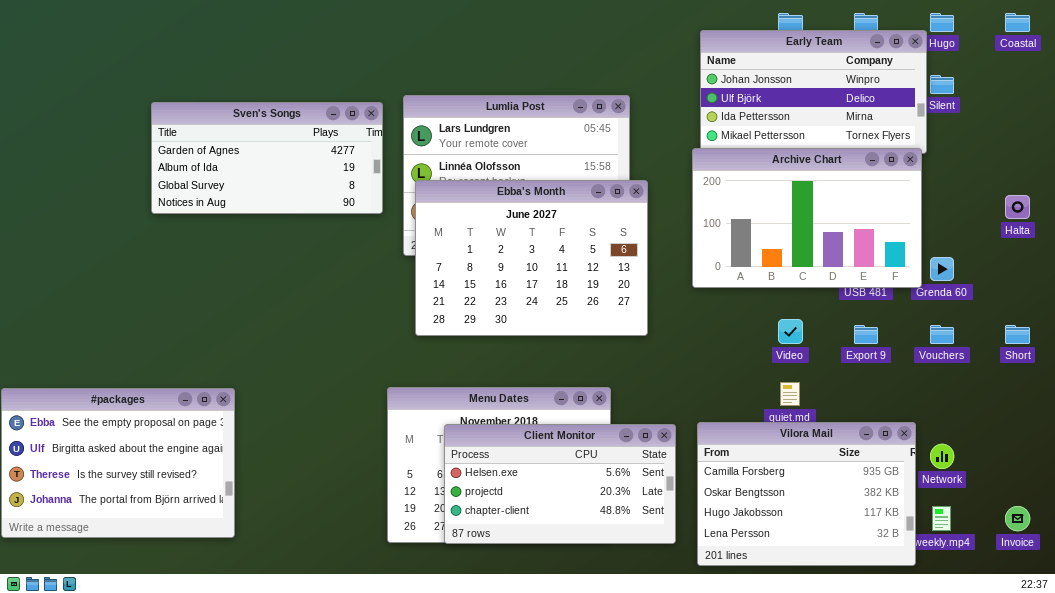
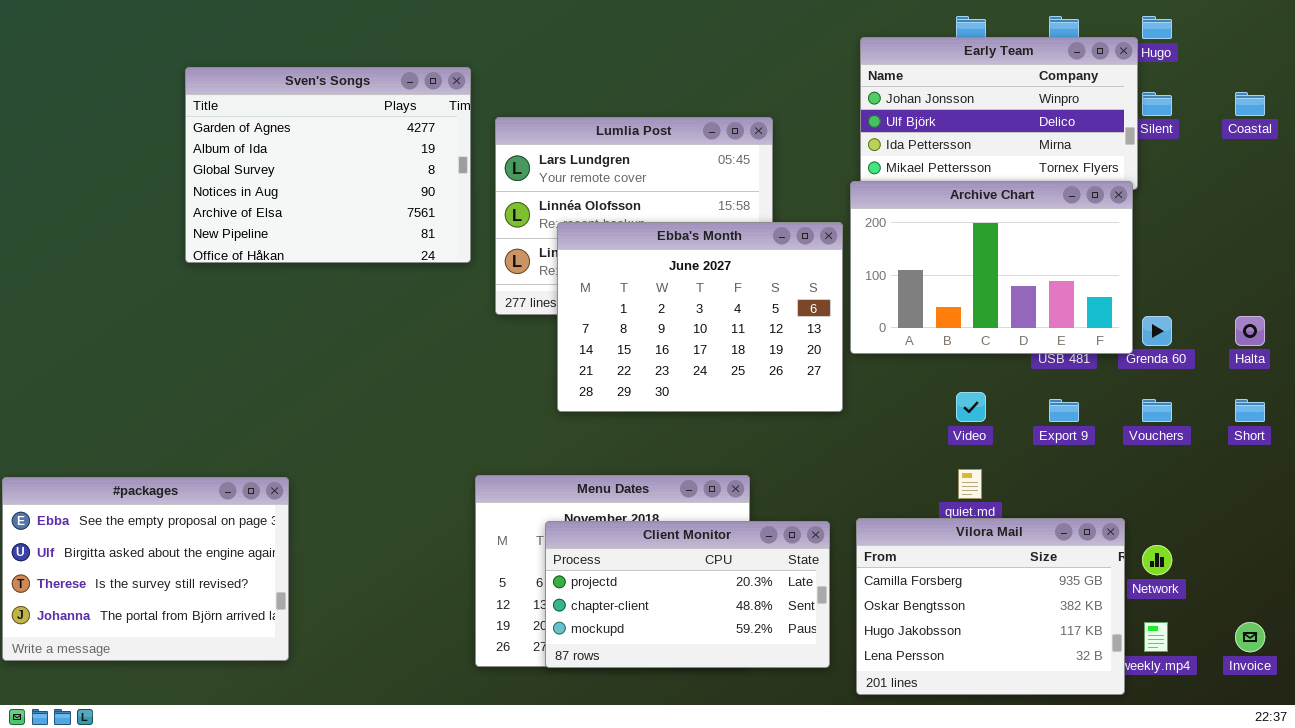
Coastal: [1005,13,1030,32] -> [1235,92,1265,116], moved
Sven's Songs: [151,102,383,214] -> [185,67,471,263], resized
Ebba's Month: [415,180,648,336] -> [557,222,843,412], moved
Halta: [1005,195,1030,219] -> [1235,316,1265,346], moved
Client Monitor: [444,424,676,544] -> [545,521,830,668], scrolled down 1 row

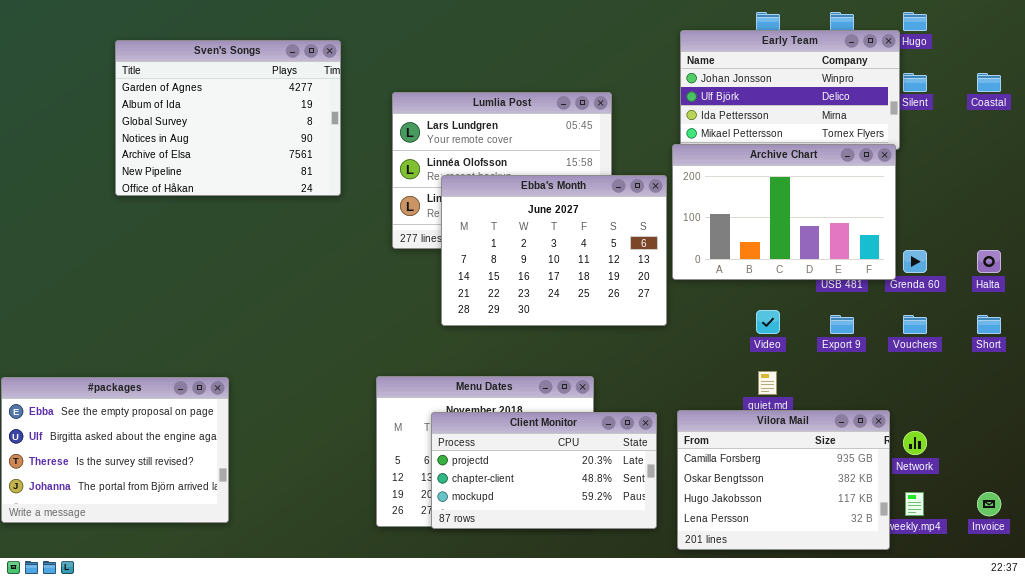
Sven's Songs: [185,67,471,263] -> [115,40,341,196], moved

